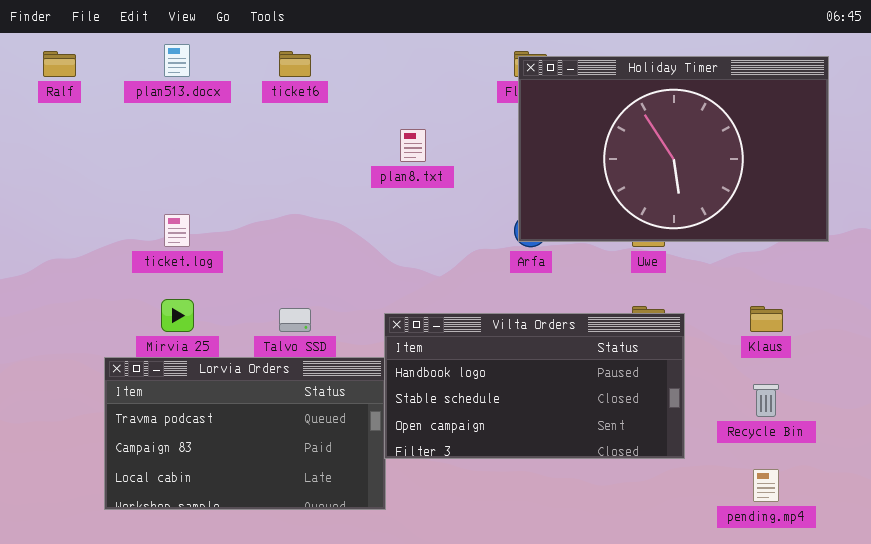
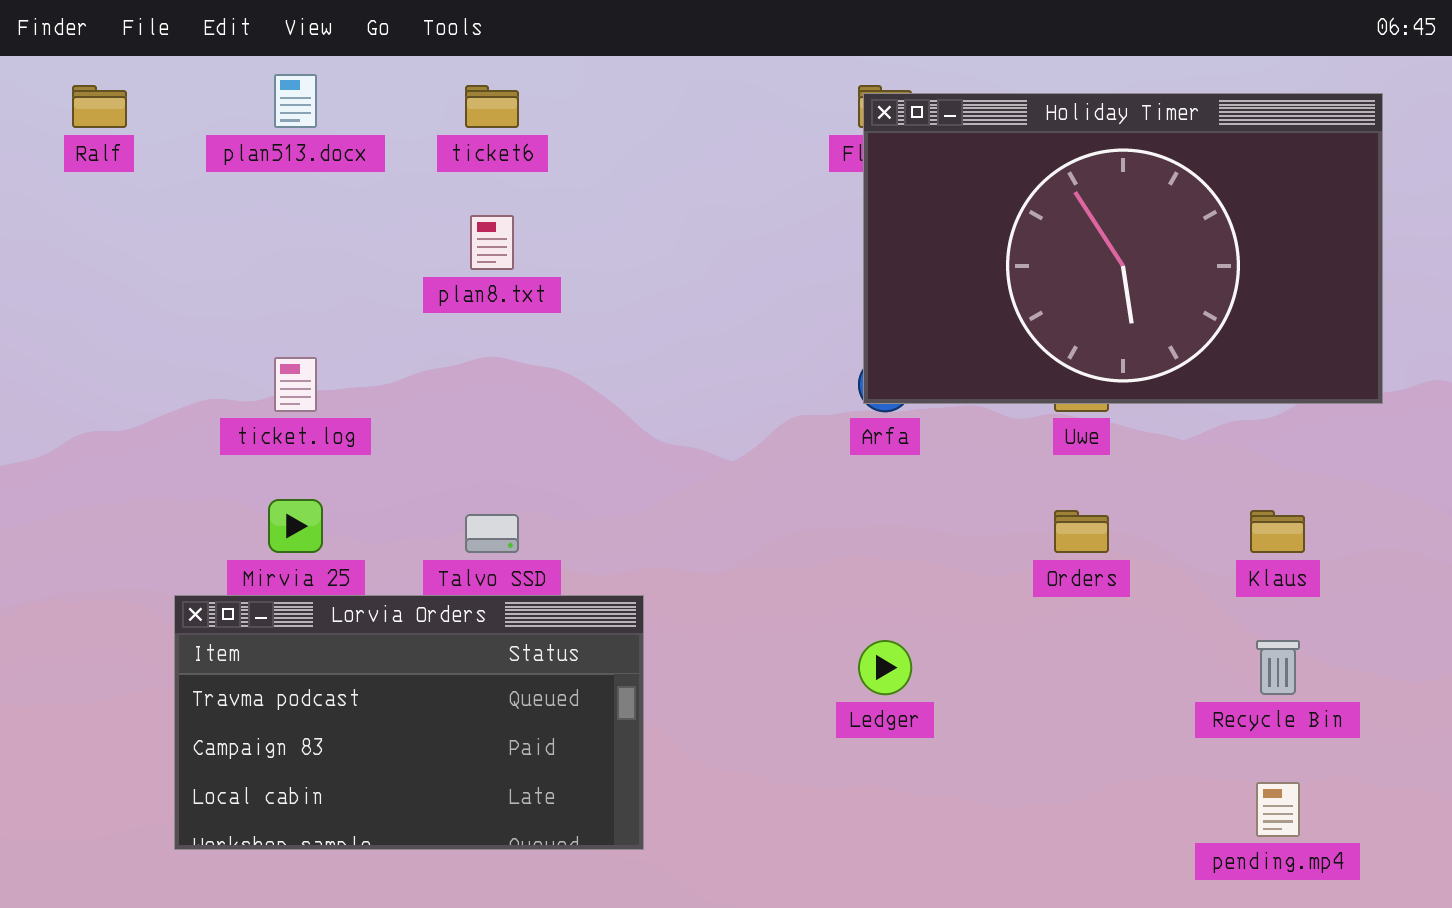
plan8.txt: [400,129,426,162] -> [470,215,514,270], moved
Vilta Orders: [384,313,685,459] -> none, closed

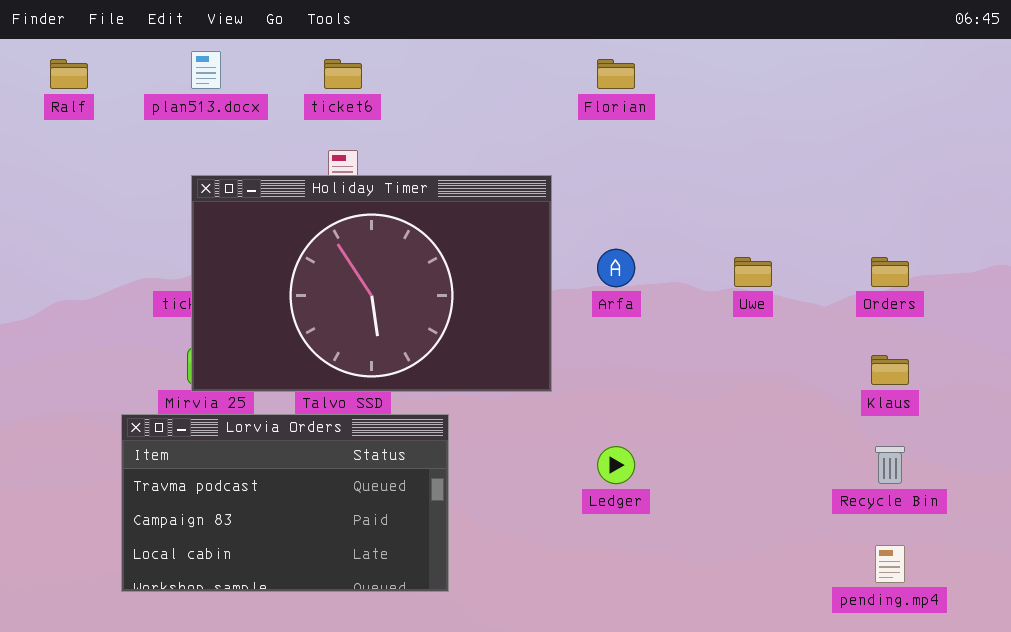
Holiday Timer: [863,93,1383,404] -> [191,175,552,392], moved
Orders: [1054,510,1109,553] -> [871,257,909,287], moved

